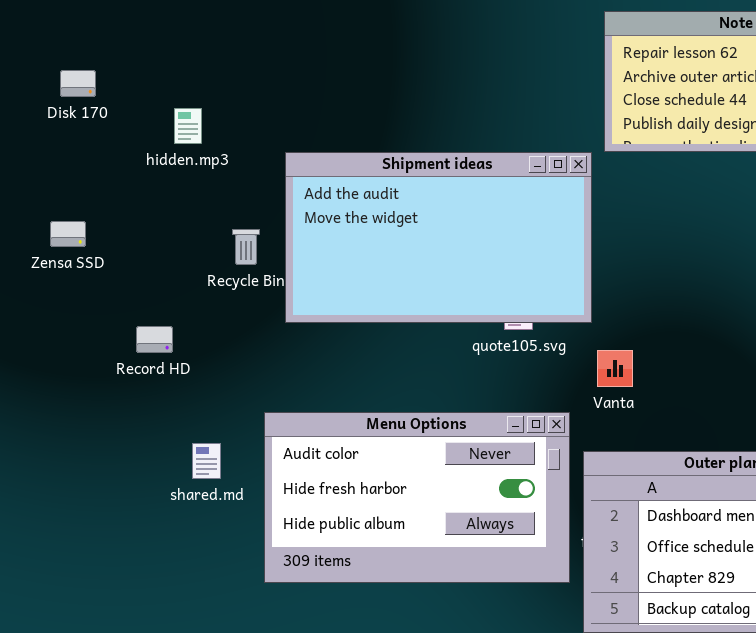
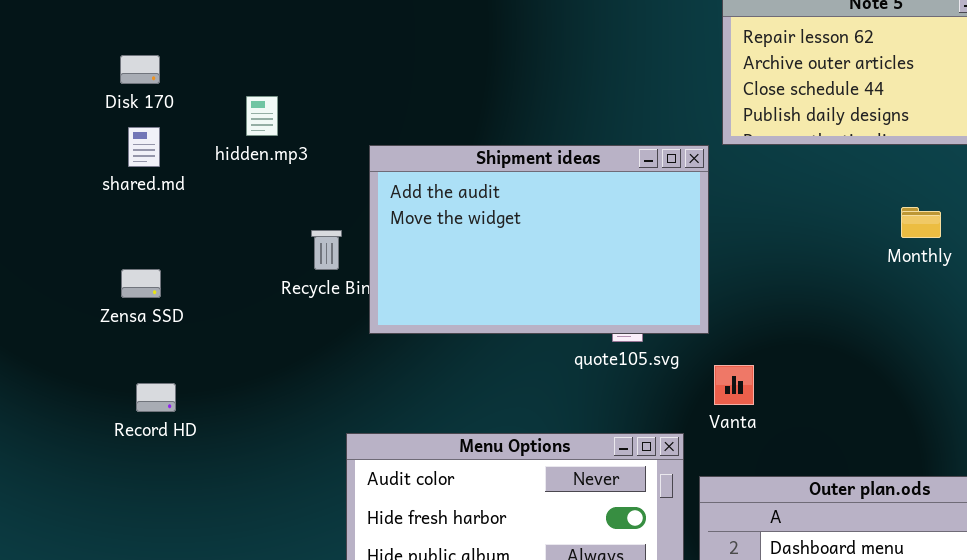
Zensa SSD: [50,221,86,247] -> [121,269,161,298], moved
Record HD: [136,326,173,353] -> [136,383,176,412], moved
shared.md: [192,443,221,479] -> [128,127,160,167], moved

